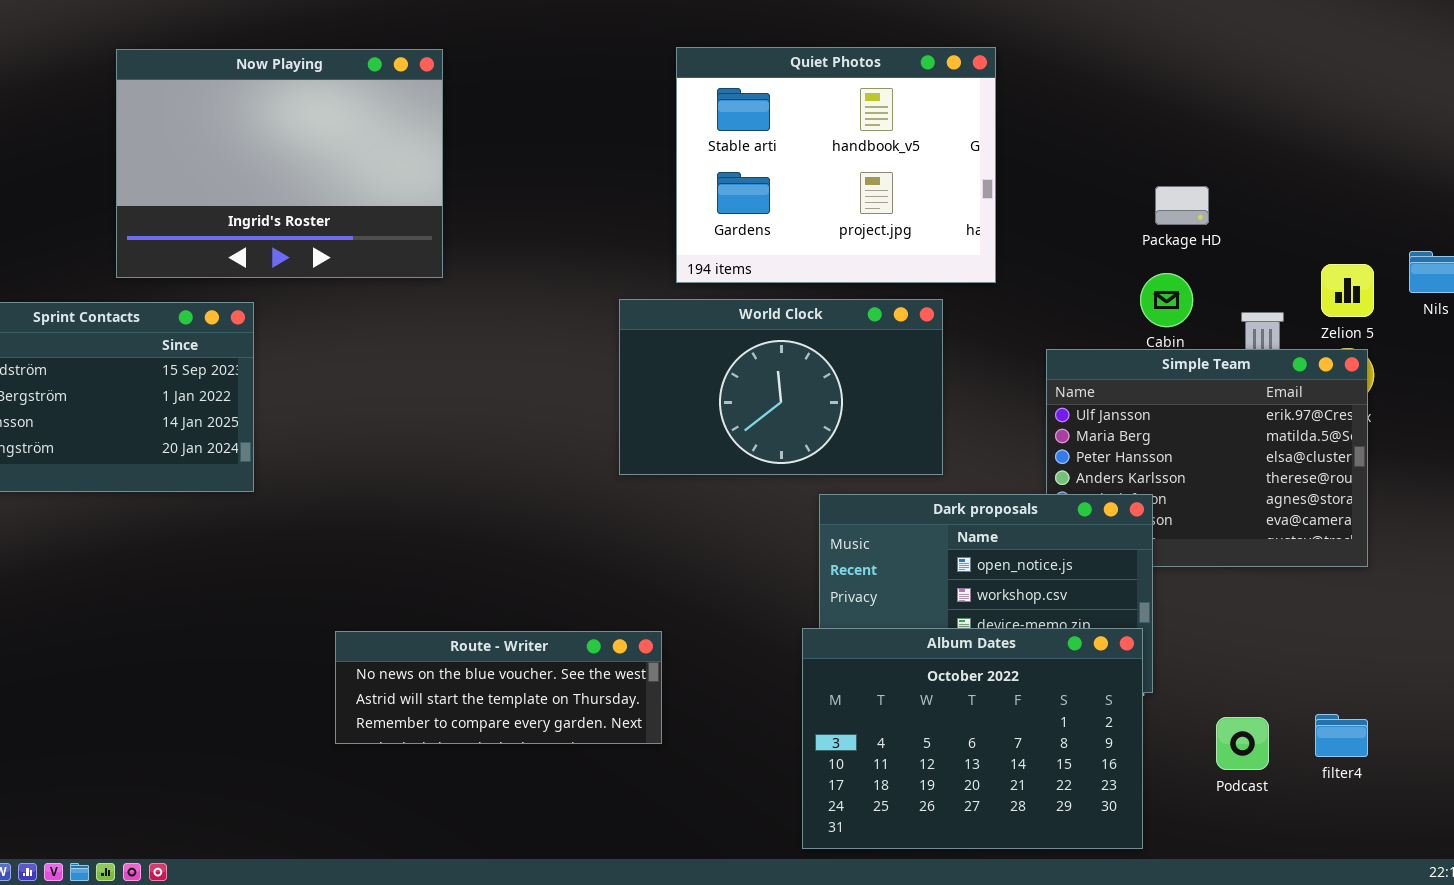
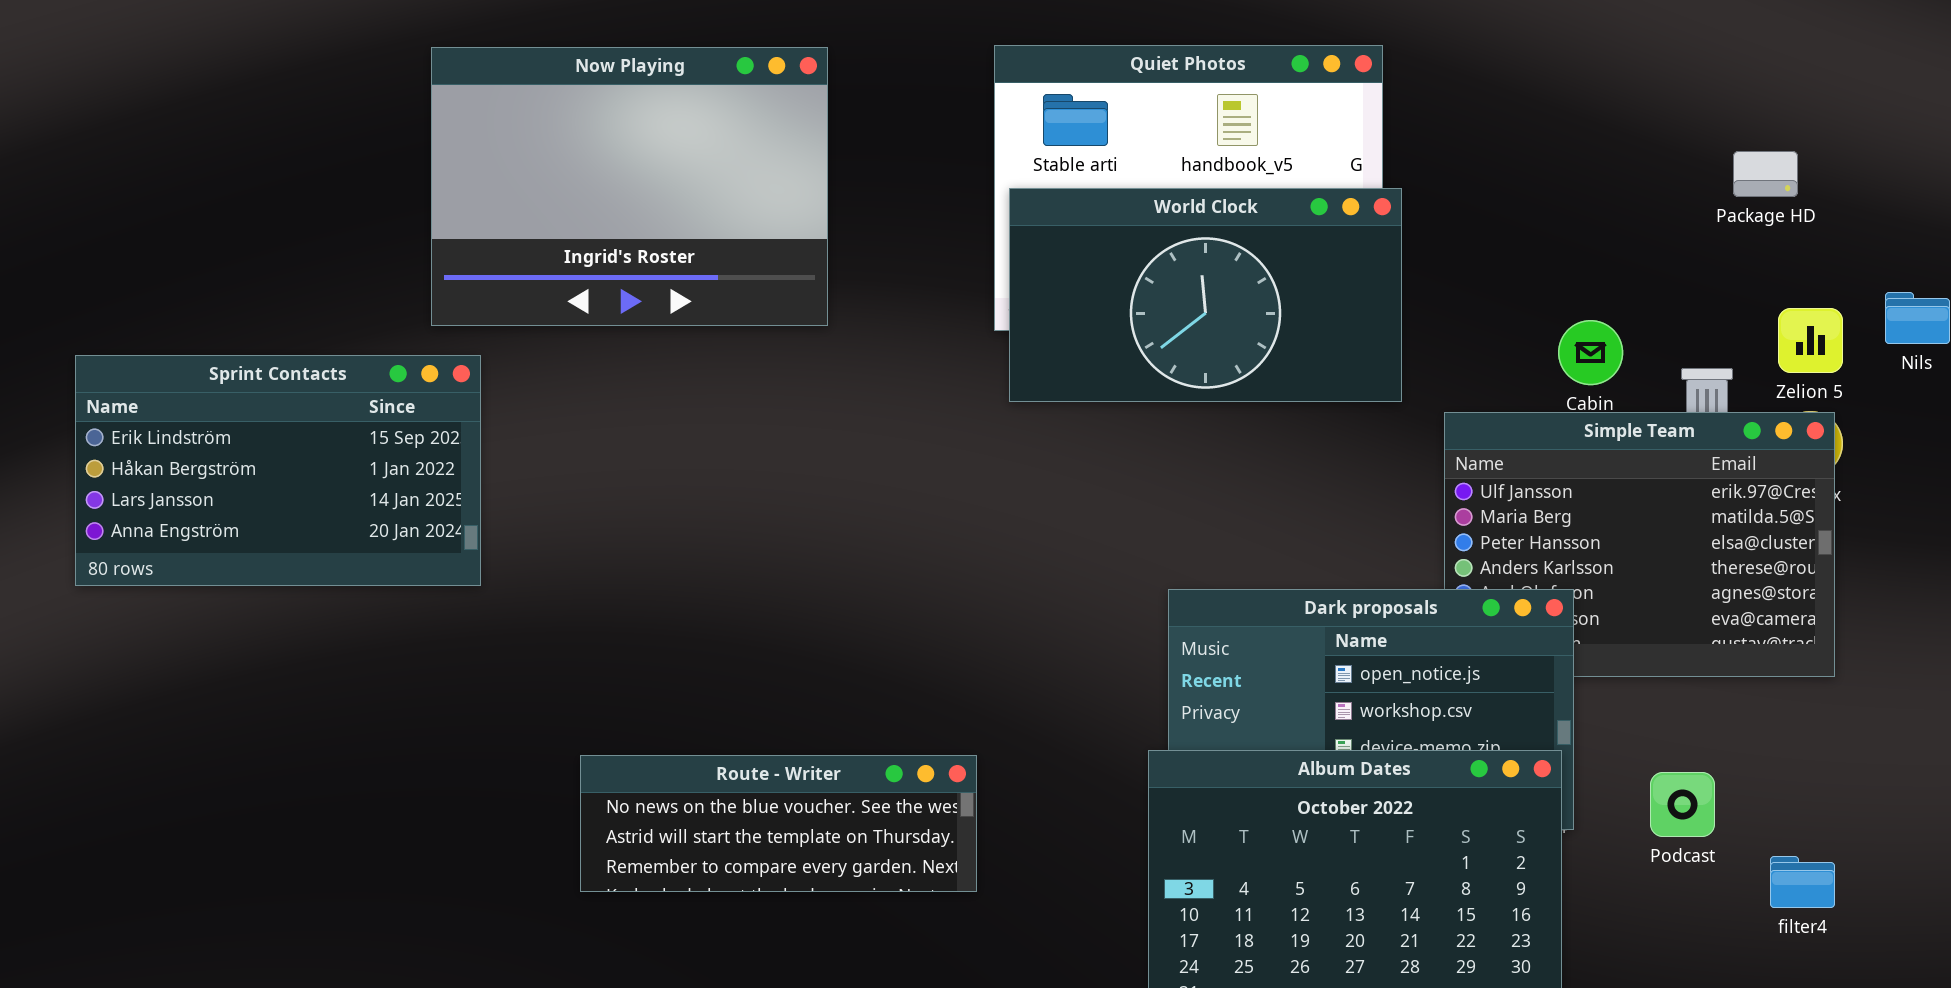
Now Playing: [116,49,443,278] -> [431,47,828,326], moved
Package HD: [1155,186,1209,225] -> [1733,151,1798,197], moved
World Clock: [619,299,943,475] -> [1009,188,1402,402], moved
Podcast: [1216,717,1269,770] -> [1650,772,1715,837], moved

